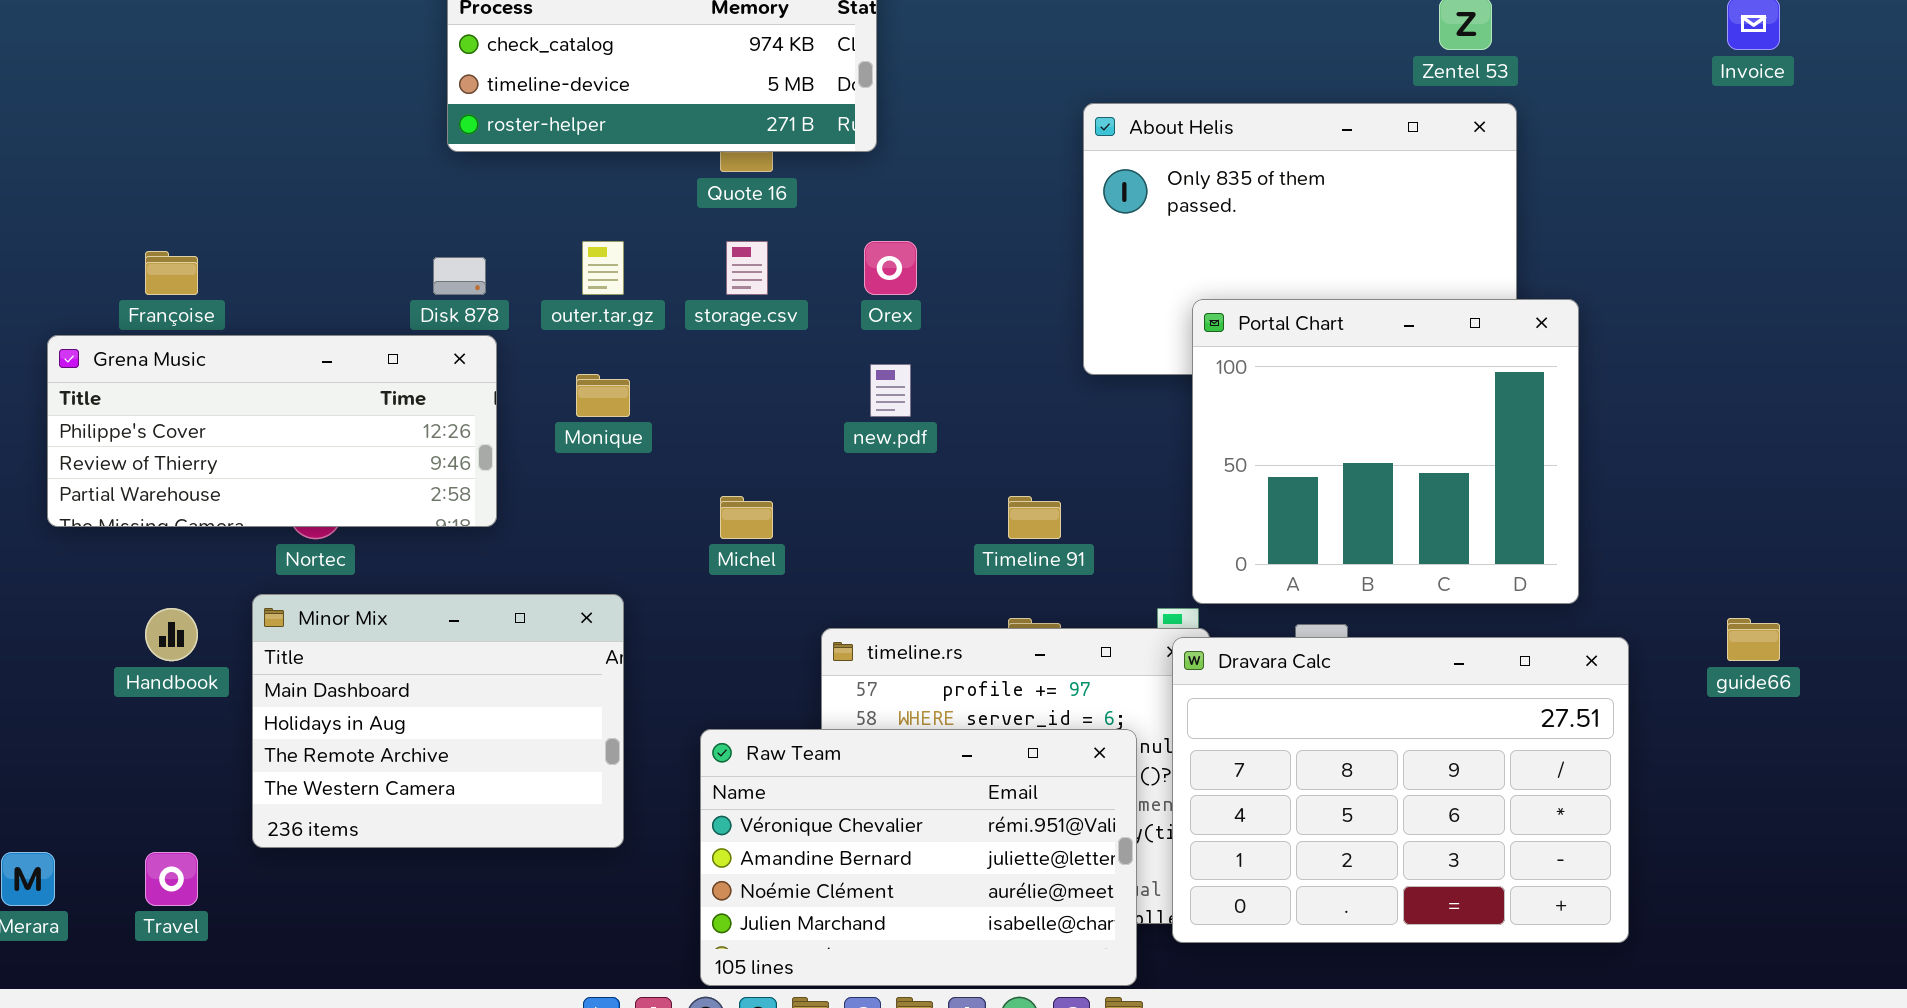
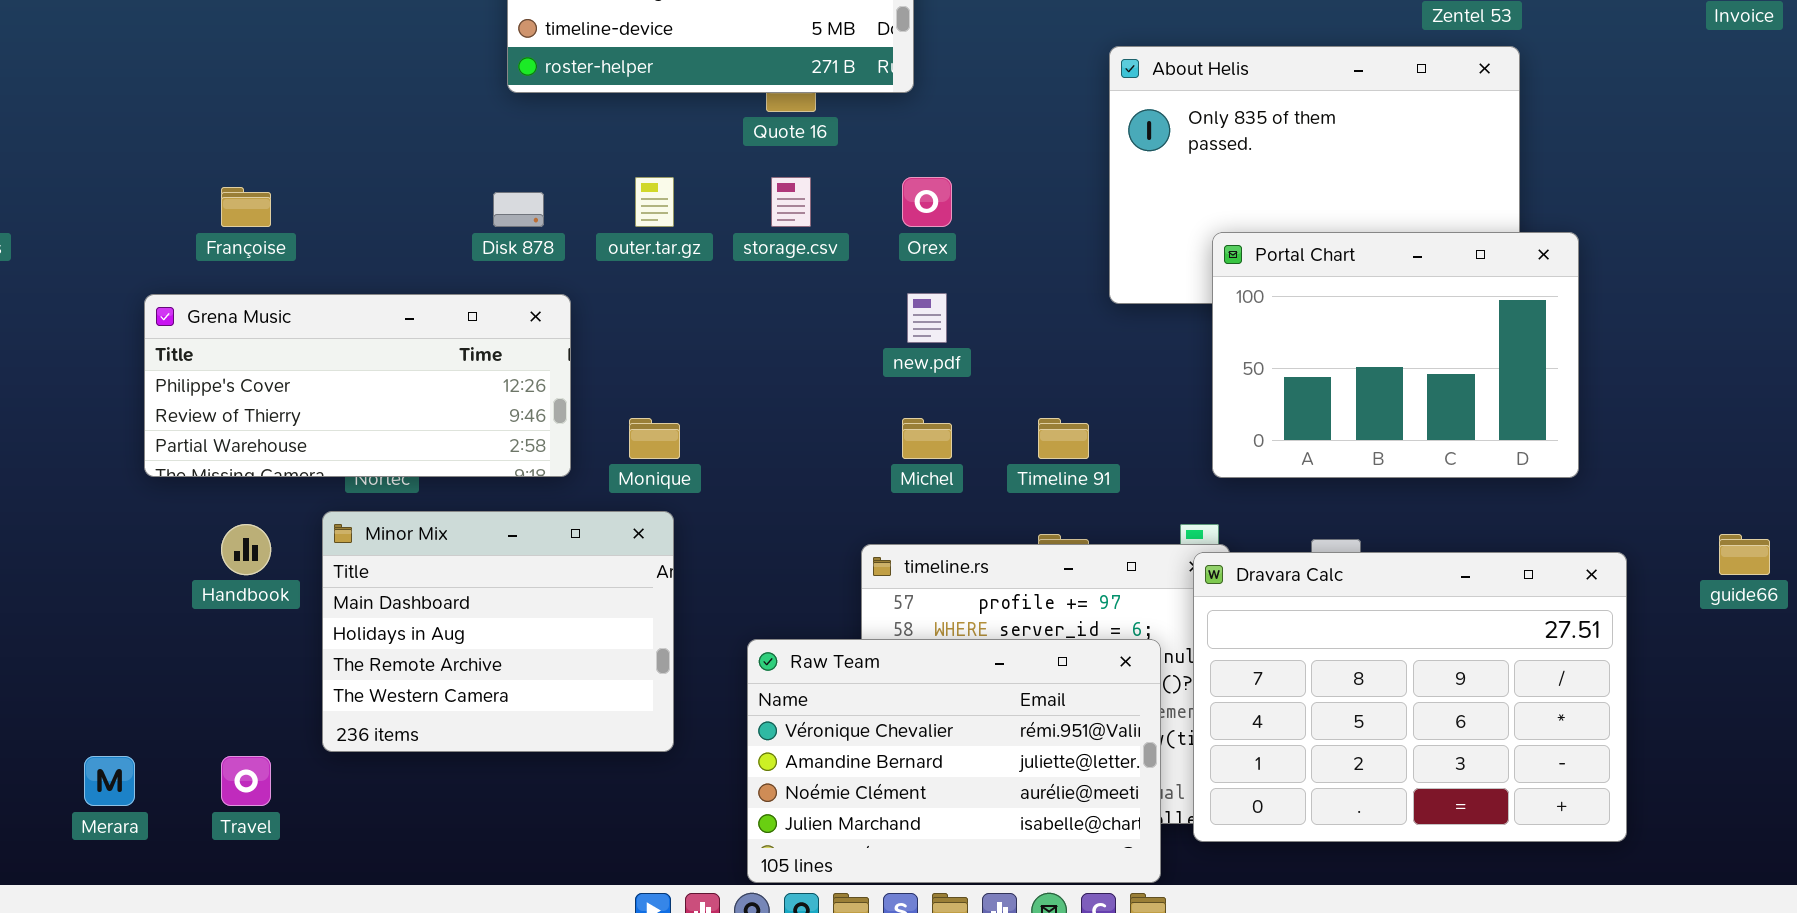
Portal Chart: [1192,299,1579,604] -> [1212,232,1579,478], resized
Grena Music: [47,335,497,527] -> [144,294,571,477], moved
Monique: [576,374,630,417] -> [629,418,680,459], moved
Michel: [720,496,773,539] -> [902,418,952,459], moved

